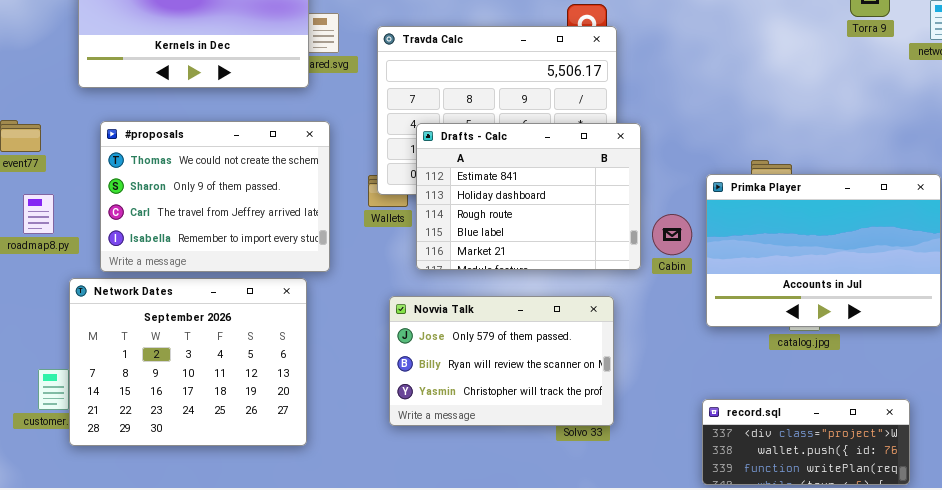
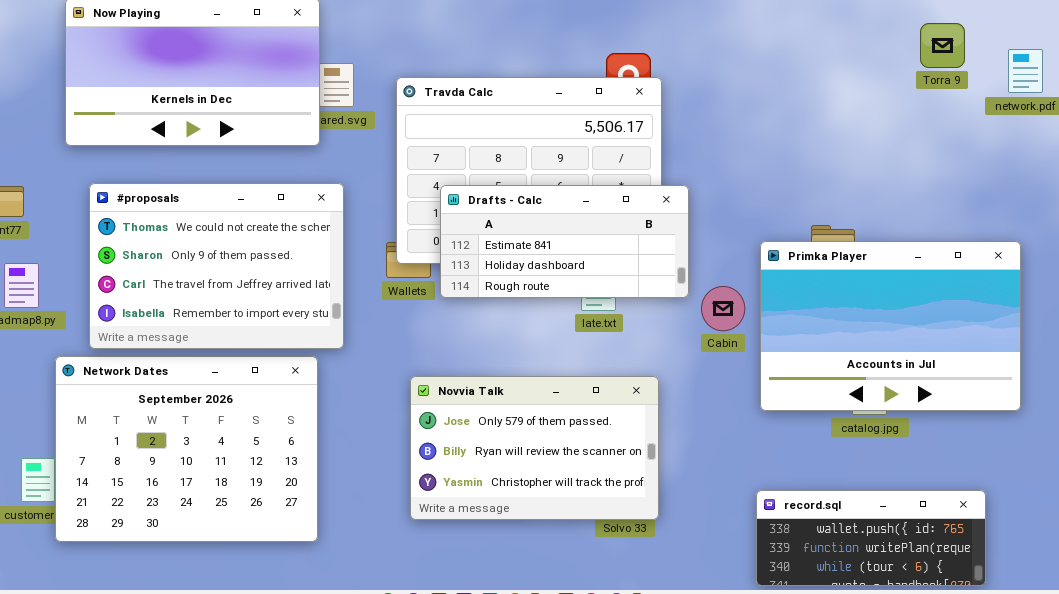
Drafts - Calc: [416,123,641,270] -> [440,185,689,298], resized
record.sql: [702,399,910,485] -> [756,490,986,586], scrolled down 1 row

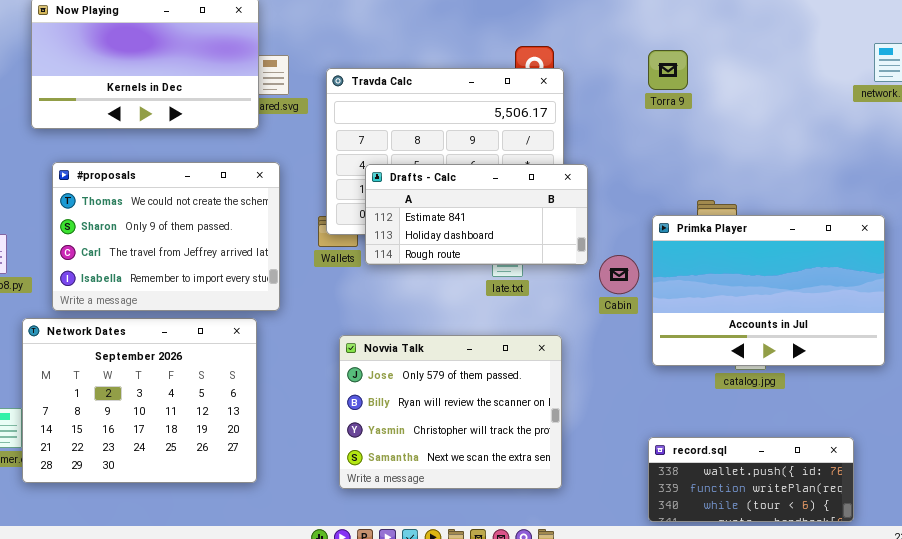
Torra 9: [920,23,965,68] -> [648,50,688,90], moved
Novvia Talk: [410,376,659,520] -> [339,335,562,489], resized

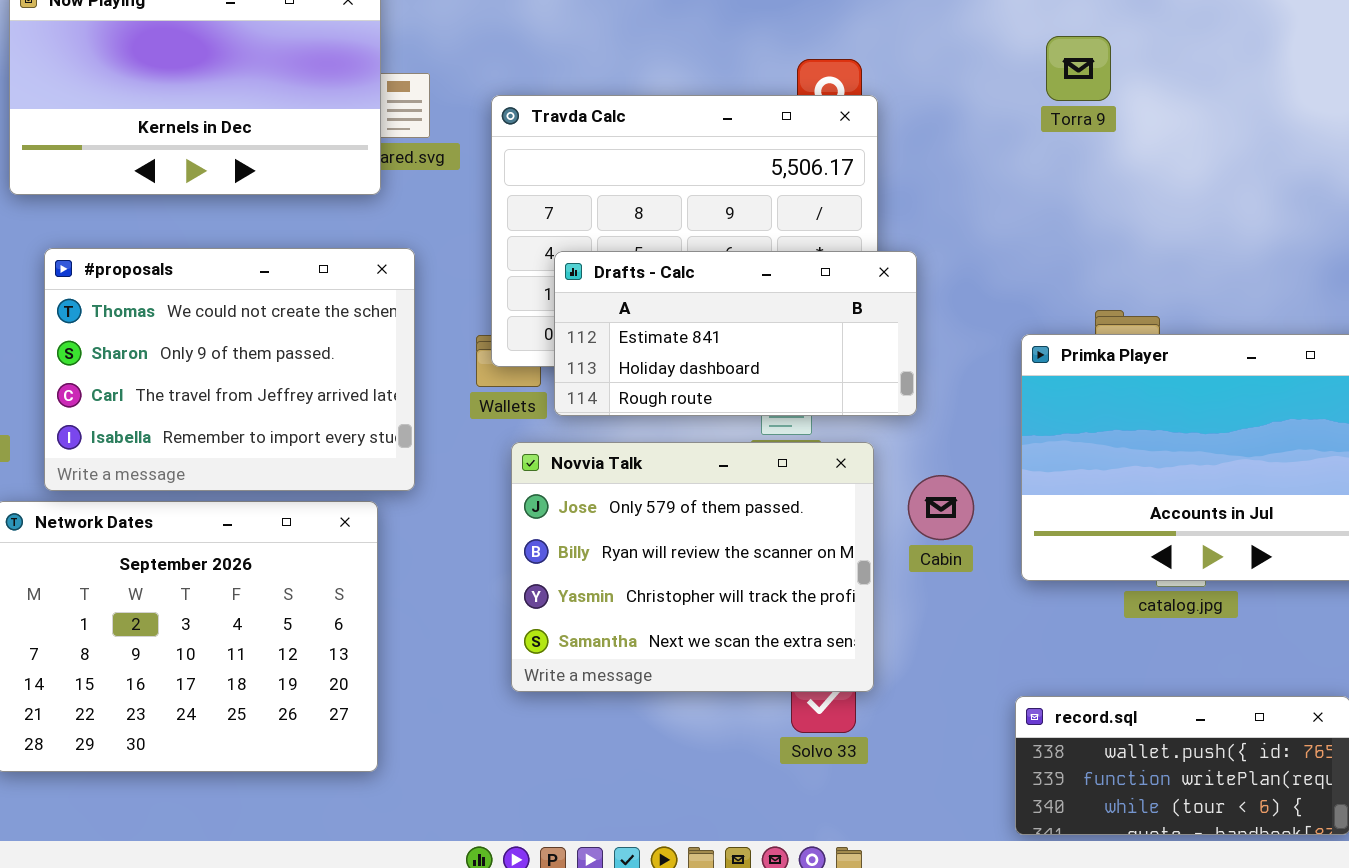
Torra 9: [648,50,688,90] -> [1046,36,1111,101], moved
Cabin: [599,255,639,294] -> [908,475,974,540], moved
Novvia Talk: [339,335,562,489] -> [511,442,874,692], moved

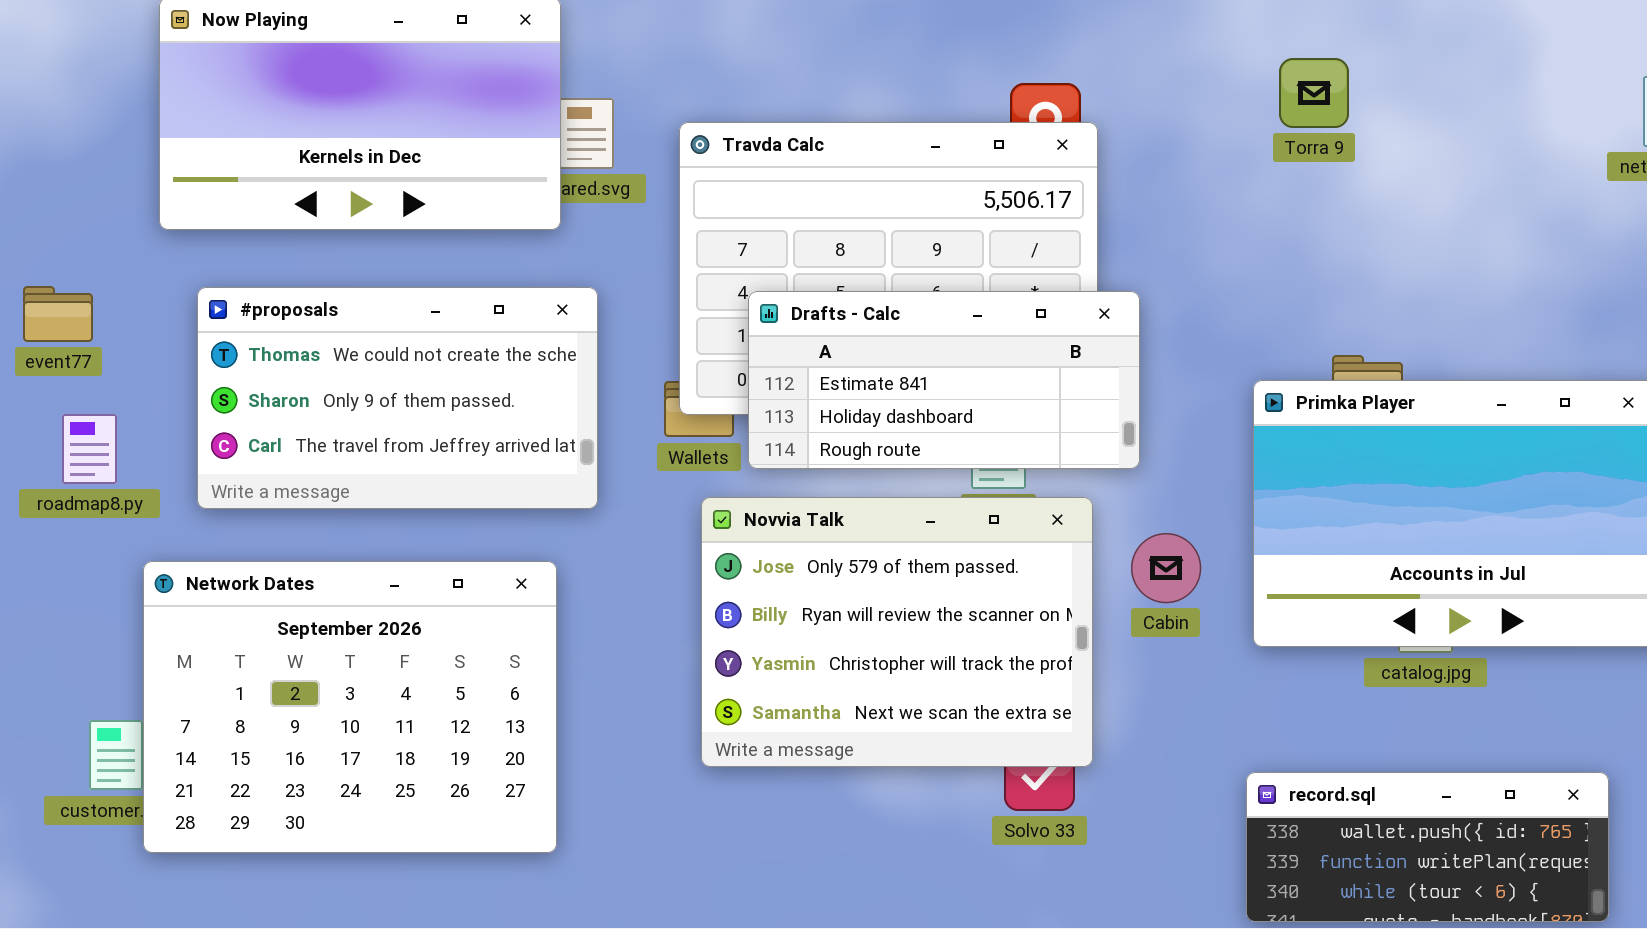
#proposals: [44,248,415,491] -> [197,287,598,509], resized

